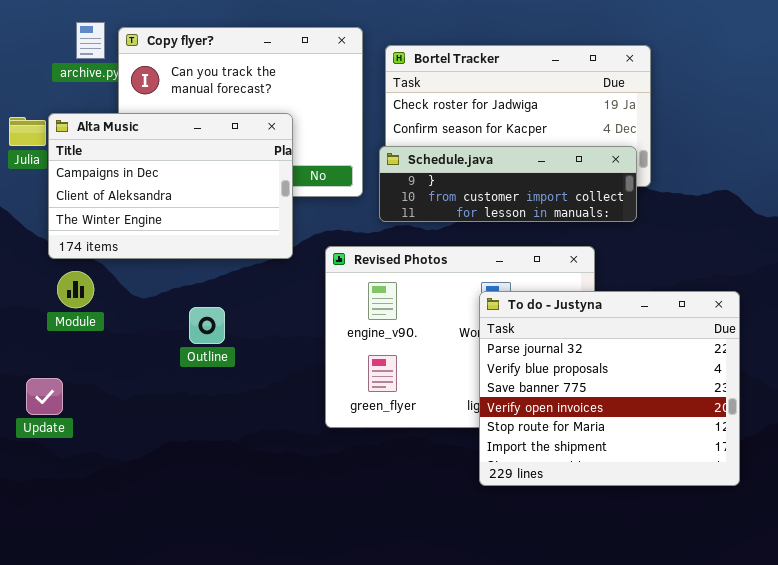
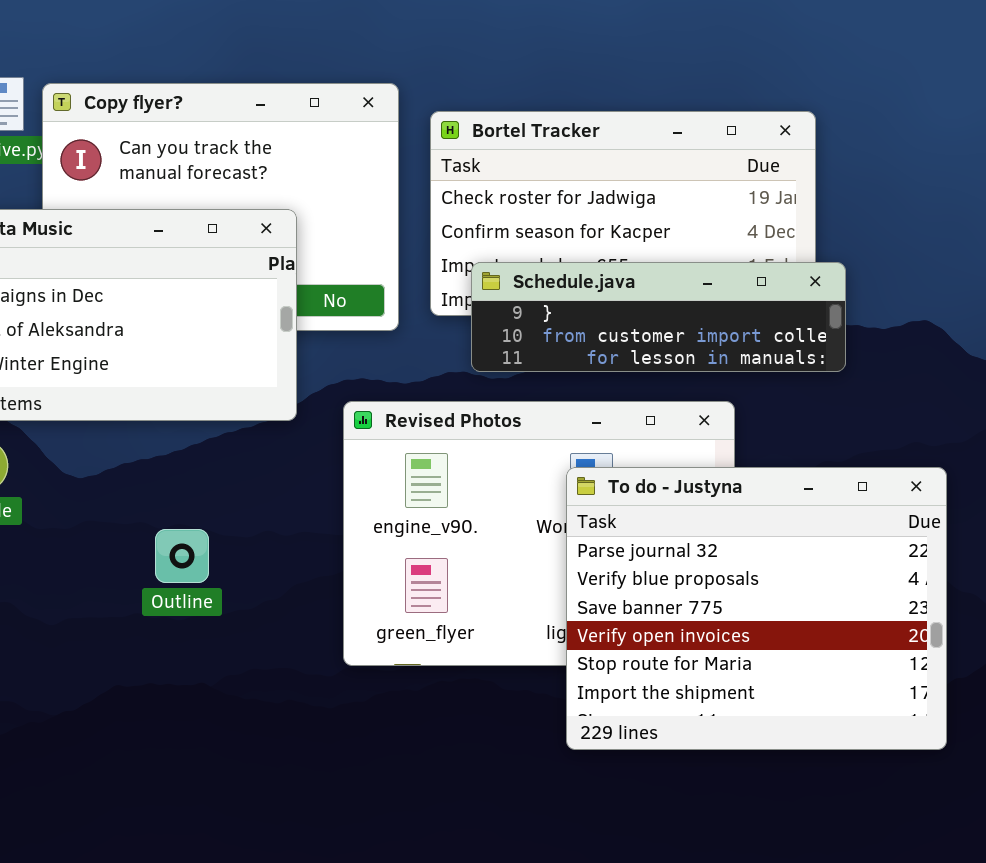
Schedule.java: [379,146,637,222] -> [471,262,846,372], moved
Outline: [189,307,225,344] -> [155,529,209,583], moved

